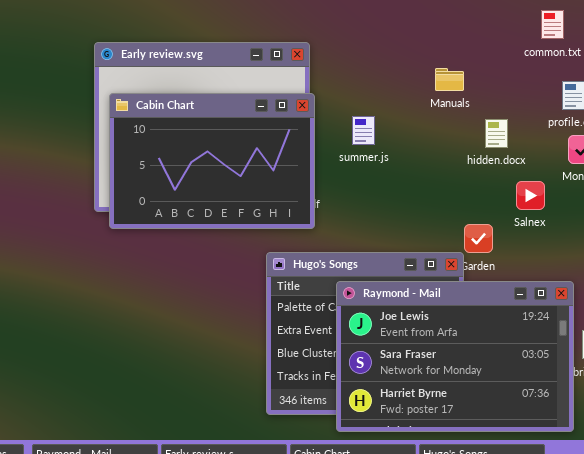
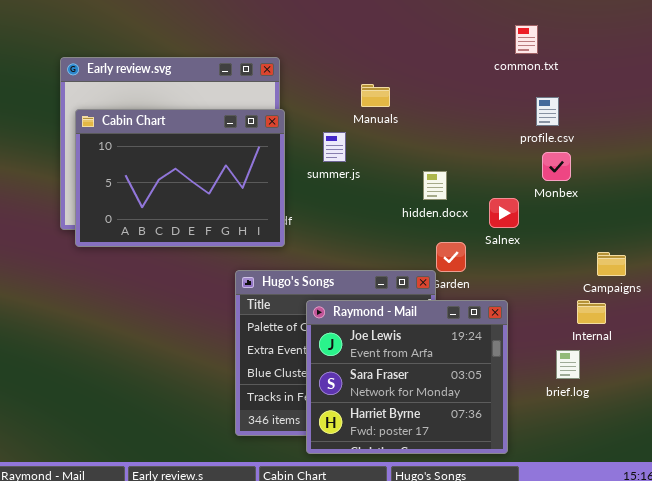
Manuals: [435,68,464,91] -> [361,84,390,107], moved
hidden.docx: [485,119,508,148] -> [423,171,447,200], moved
Raymond - Mail: [336,281,574,432] -> [306,300,508,454], resized

